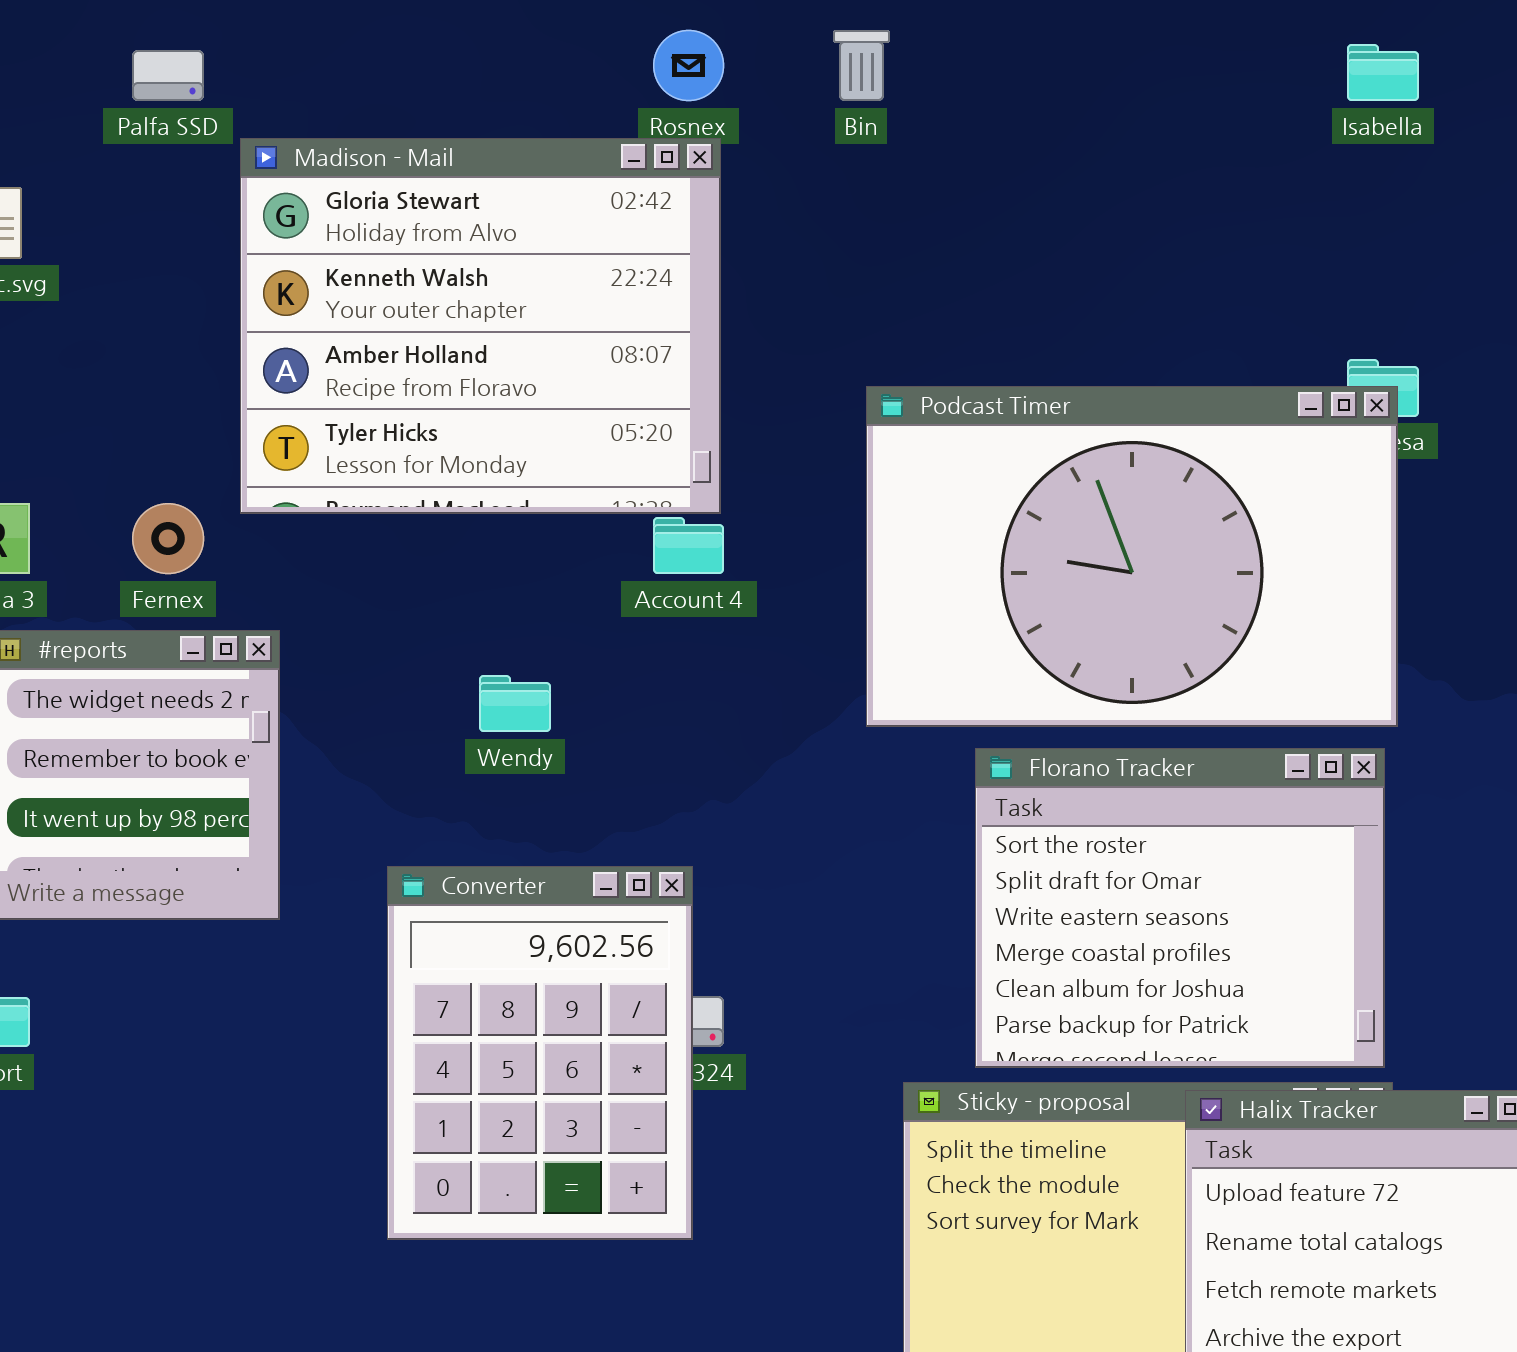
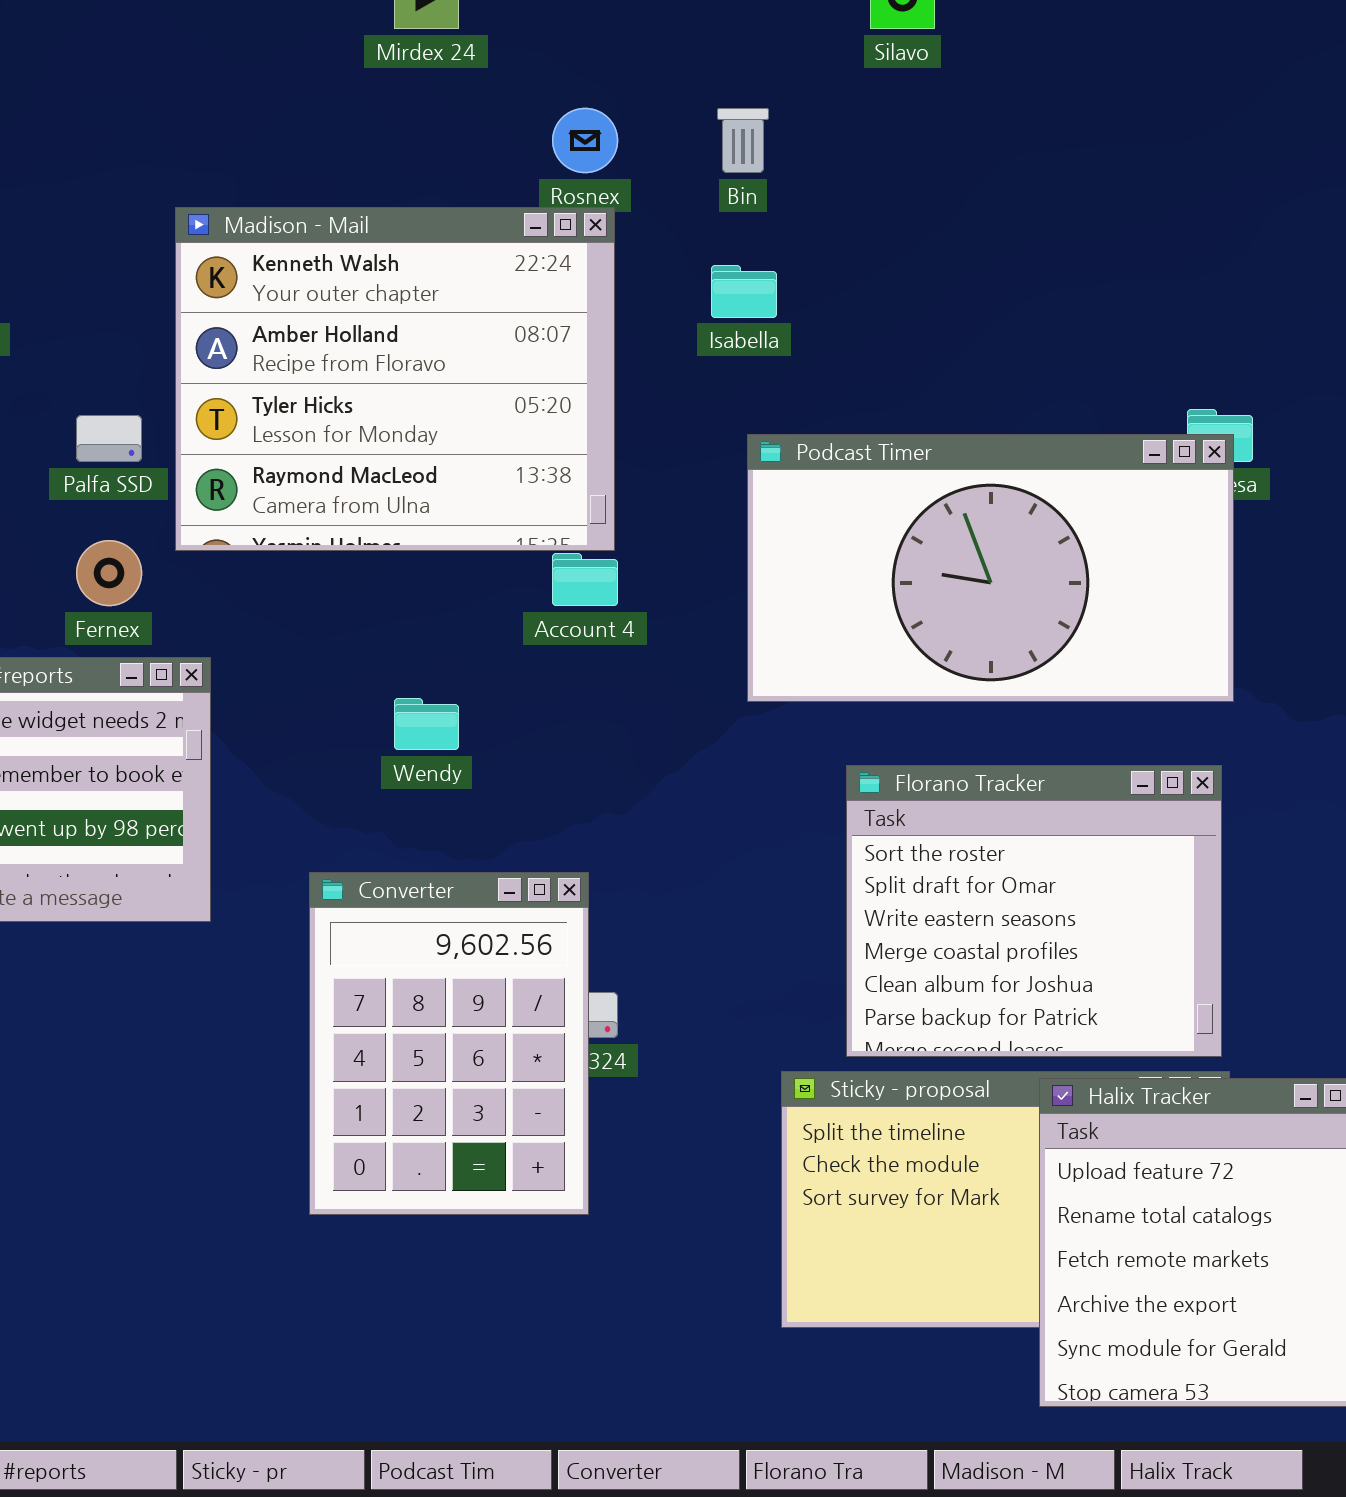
Isabella: [1347,44,1419,101] -> [711,265,777,318], moved
Palfa SSD: [132,50,204,101] -> [76,415,142,462], moved
Madison - Mail: [240,138,721,514] -> [175,207,615,551], scrolled down 1 row
Podcast Timer: [866,386,1398,727] -> [747,434,1234,702], resized

